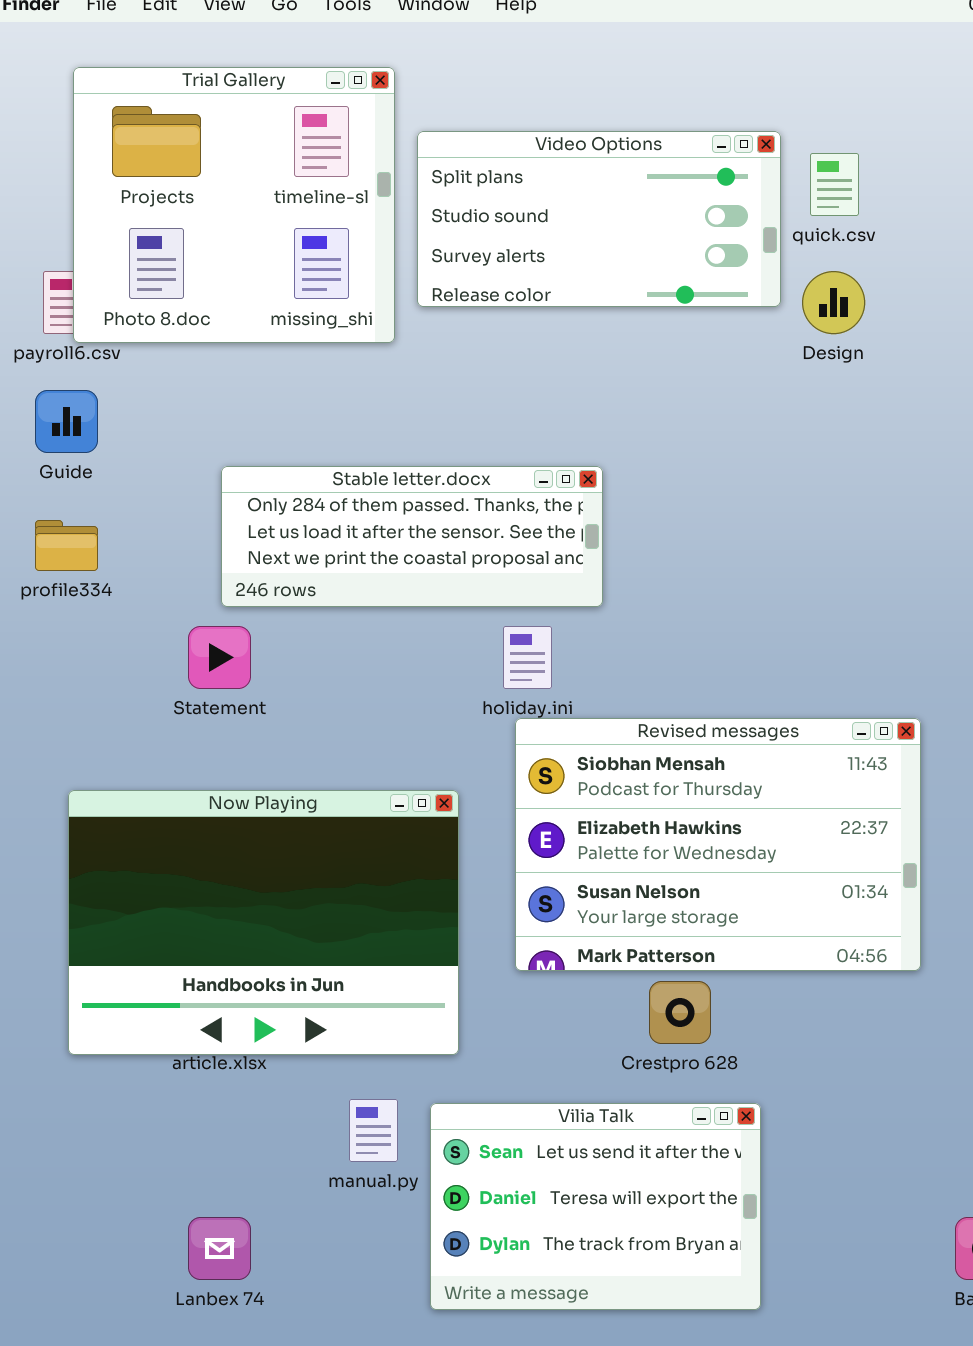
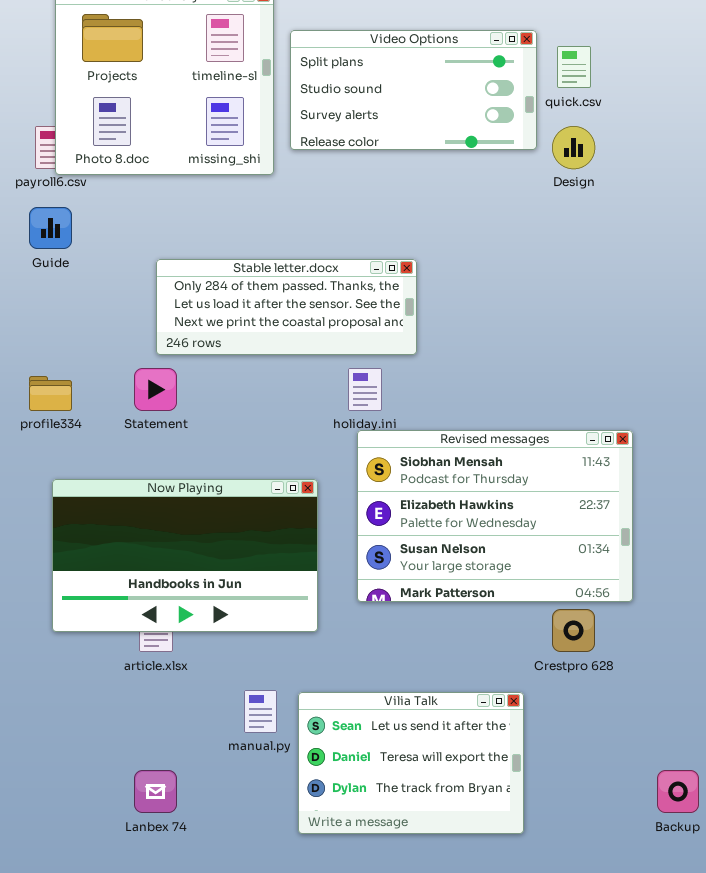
profile334: [35,520,98,571] -> [29,376,72,411], moved
Now Playing: [68,790,459,1055] -> [52,479,318,632], resized
Crestpro 628: [649,981,711,1044] -> [552,609,595,652], moved

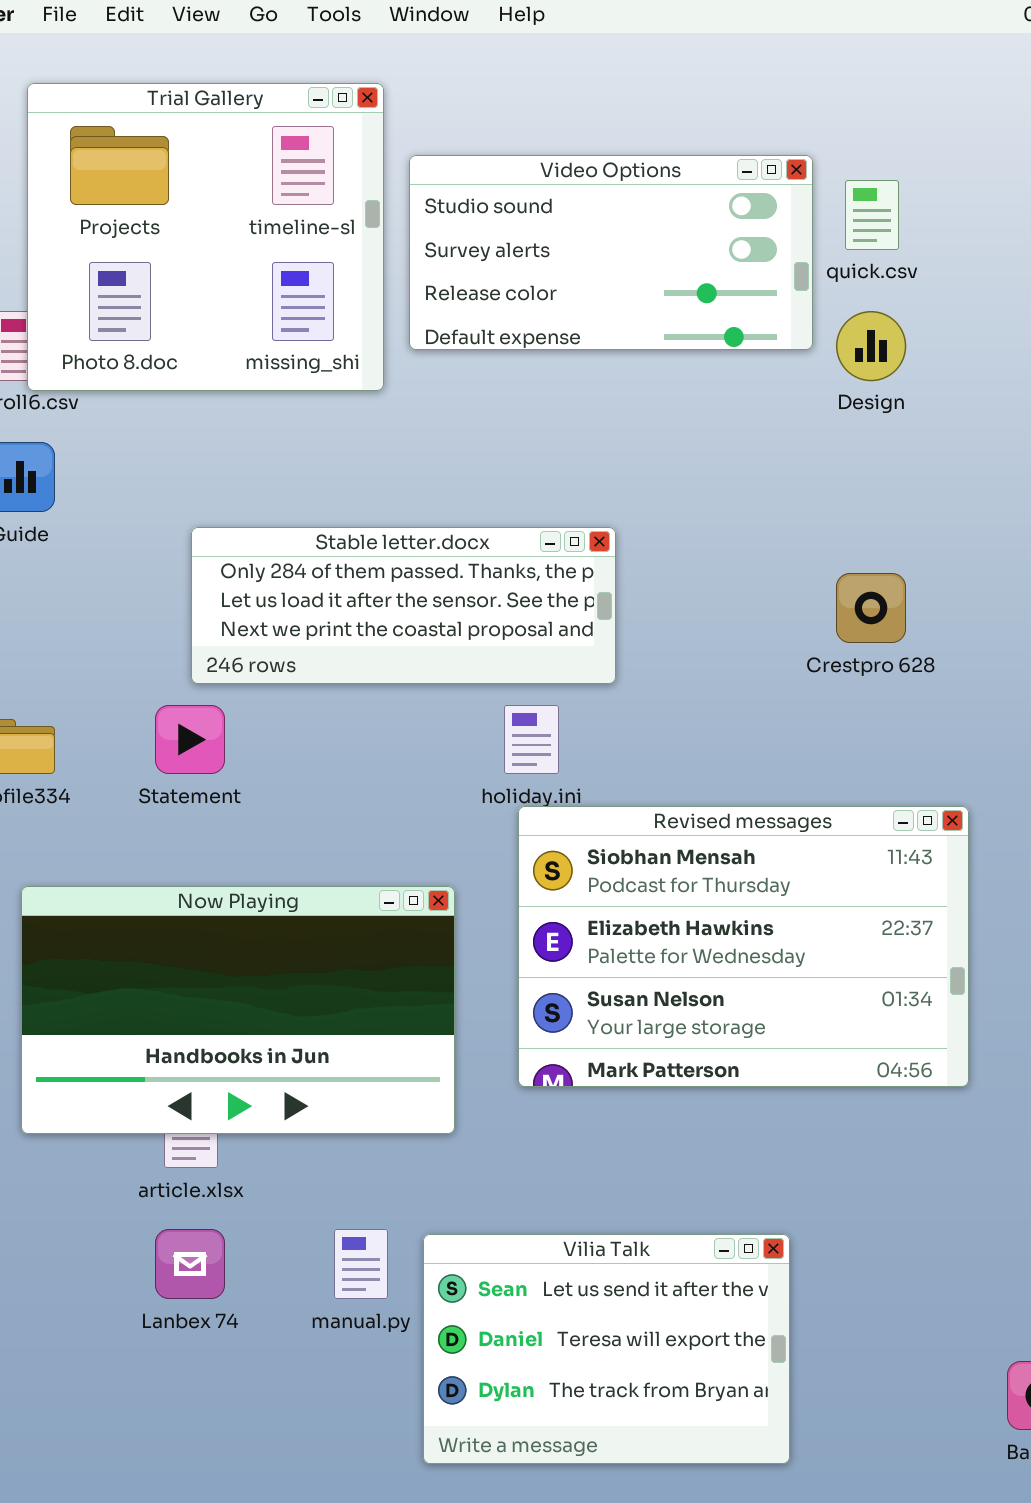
Video Options: [290,30,537,150] -> [409,155,813,350], scrolled down 1 row
Crestpro 628: [552,609,595,652] -> [836,573,906,643], moved
Lanbex 74: [134,770,177,813] -> [155,1229,225,1299], moved

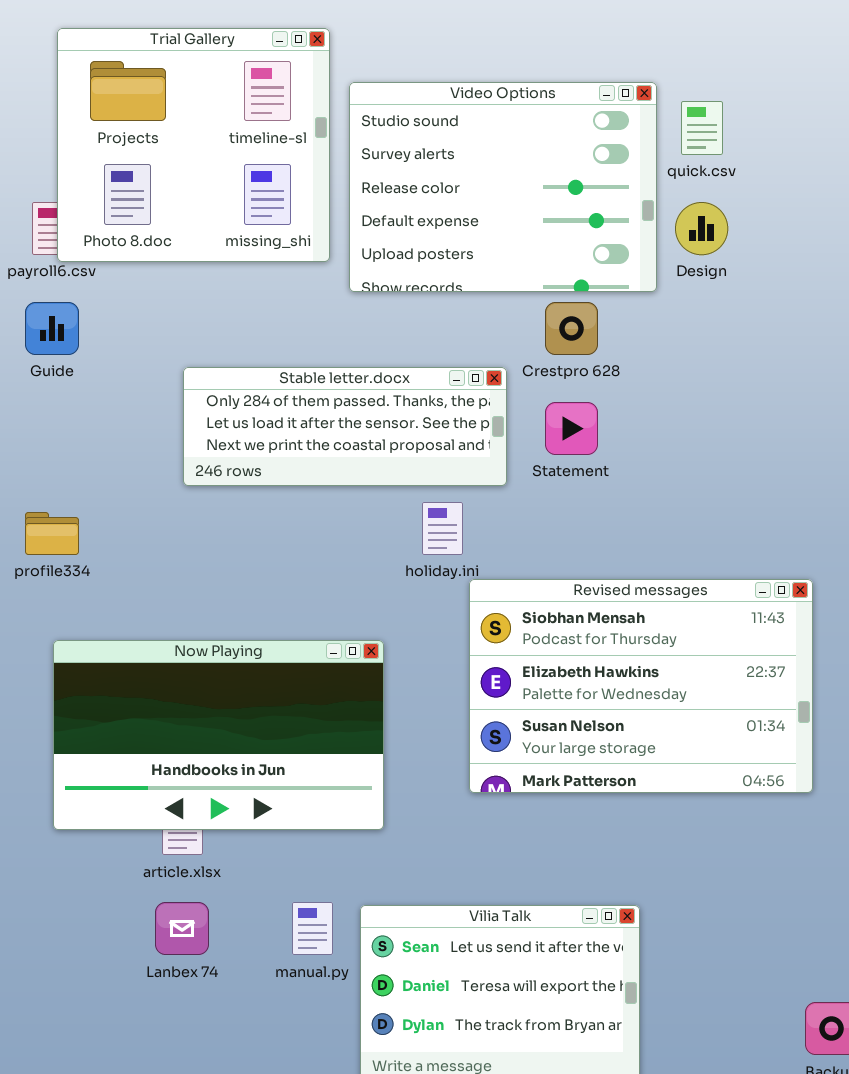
Video Options: [409,155,813,350] -> [349,82,657,292], resized
Crestpro 628: [836,573,906,643] -> [545,302,598,355], moved
Statement: [155,705,225,774] -> [545,402,598,455], moved
Revised messages: [518,806,969,1087] -> [469,579,813,793], moved

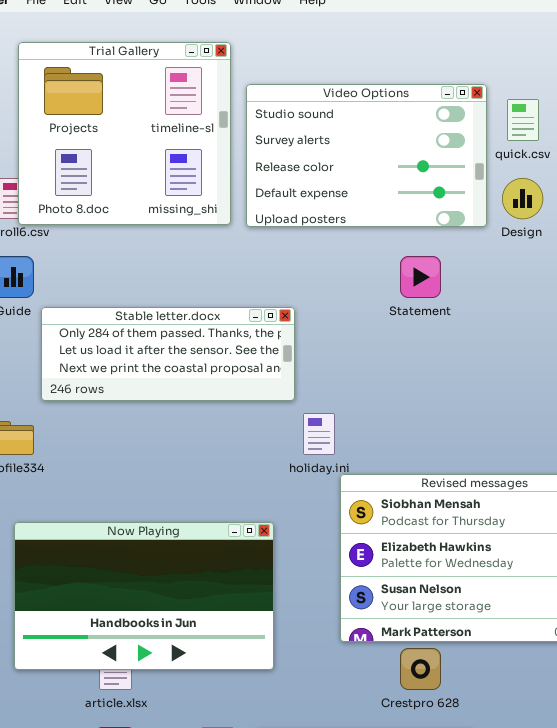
Video Options: [349,82,657,292] -> [246,84,487,227], resized
Crestpro 628: [545,302,598,355] -> [400,648,441,690], moved
Stable letter.docx: [183,367,507,486] -> [41,307,295,401], moved
Statement: [545,402,598,455] -> [400,256,441,298], moved

